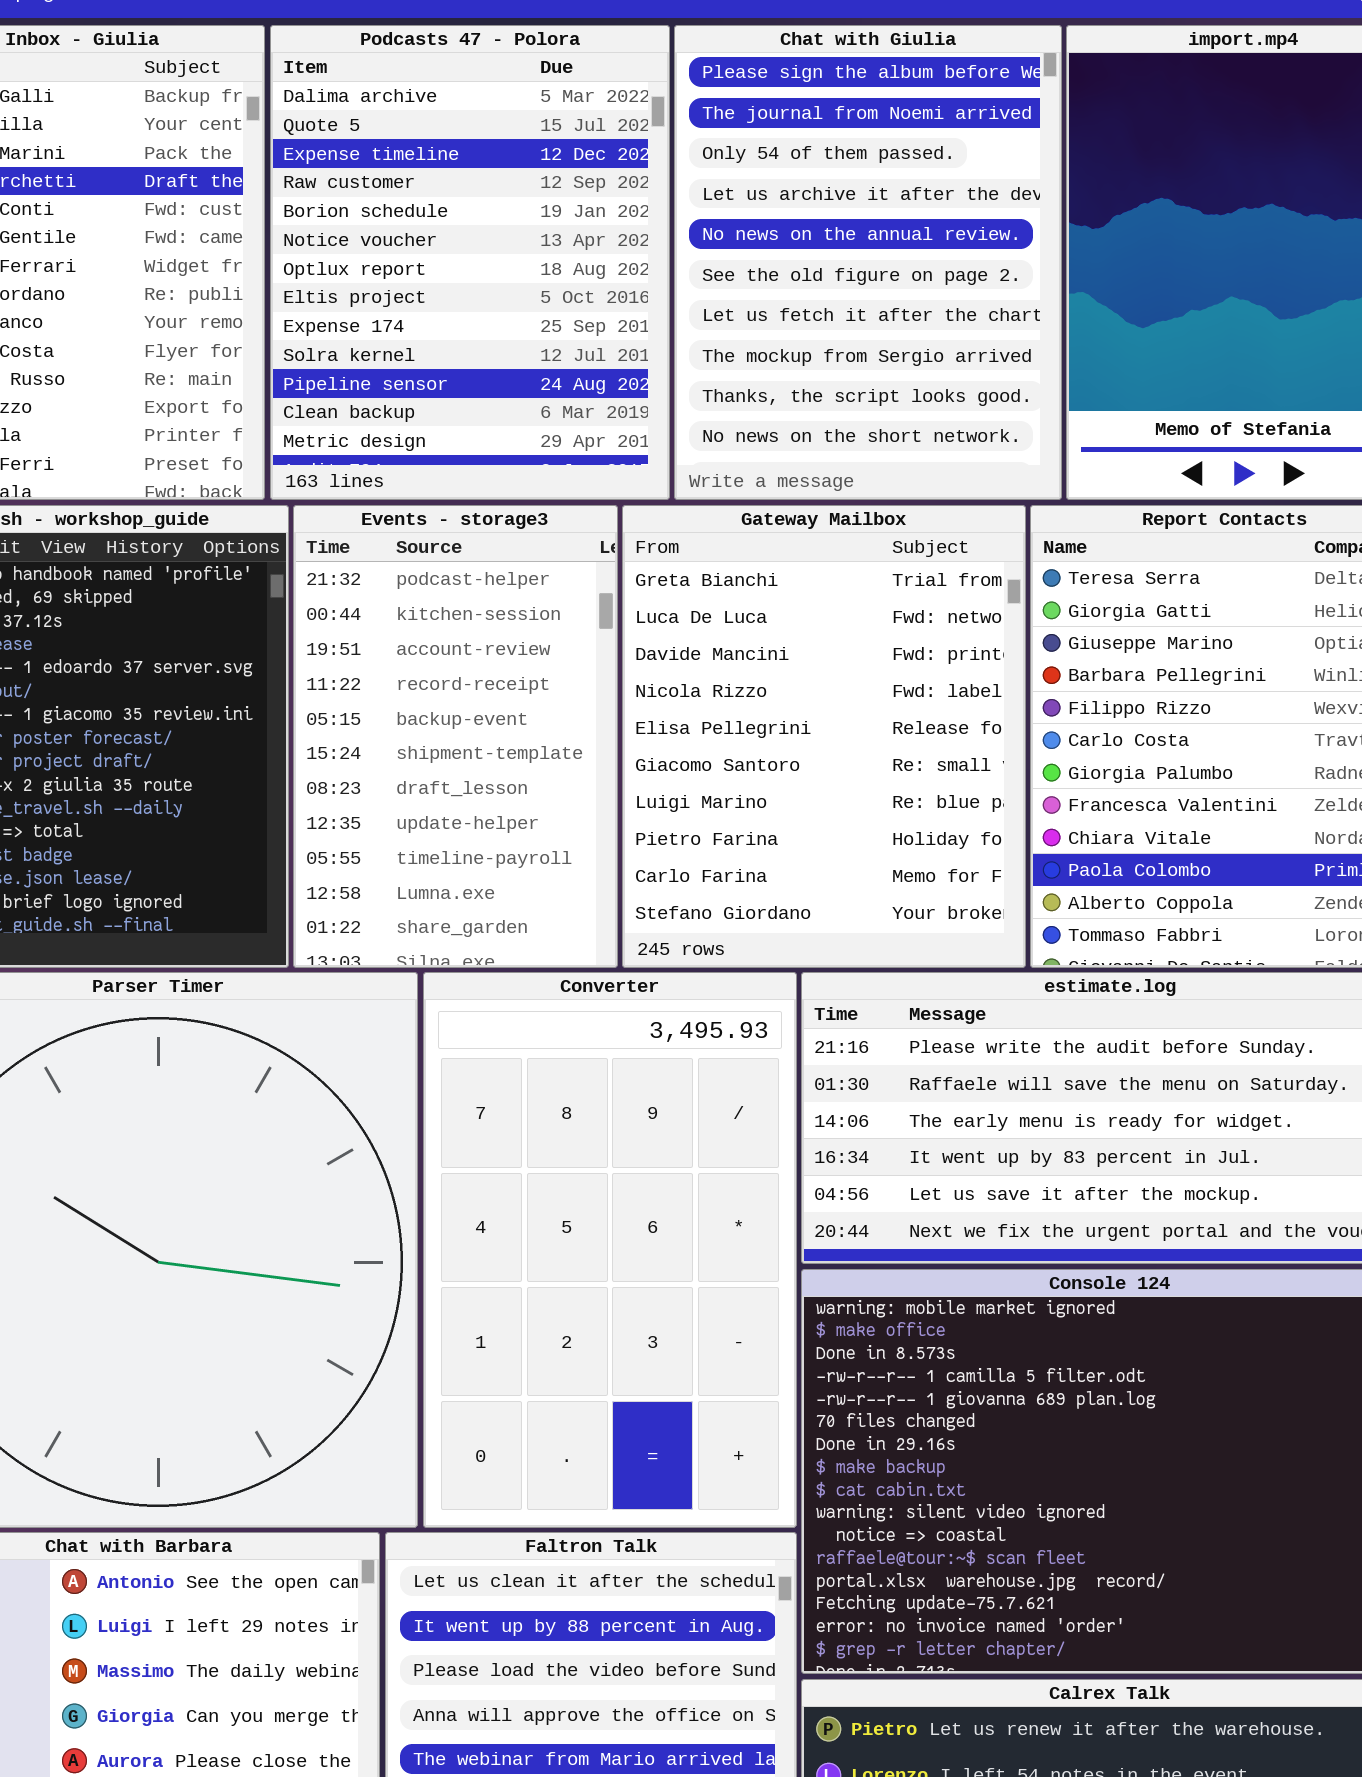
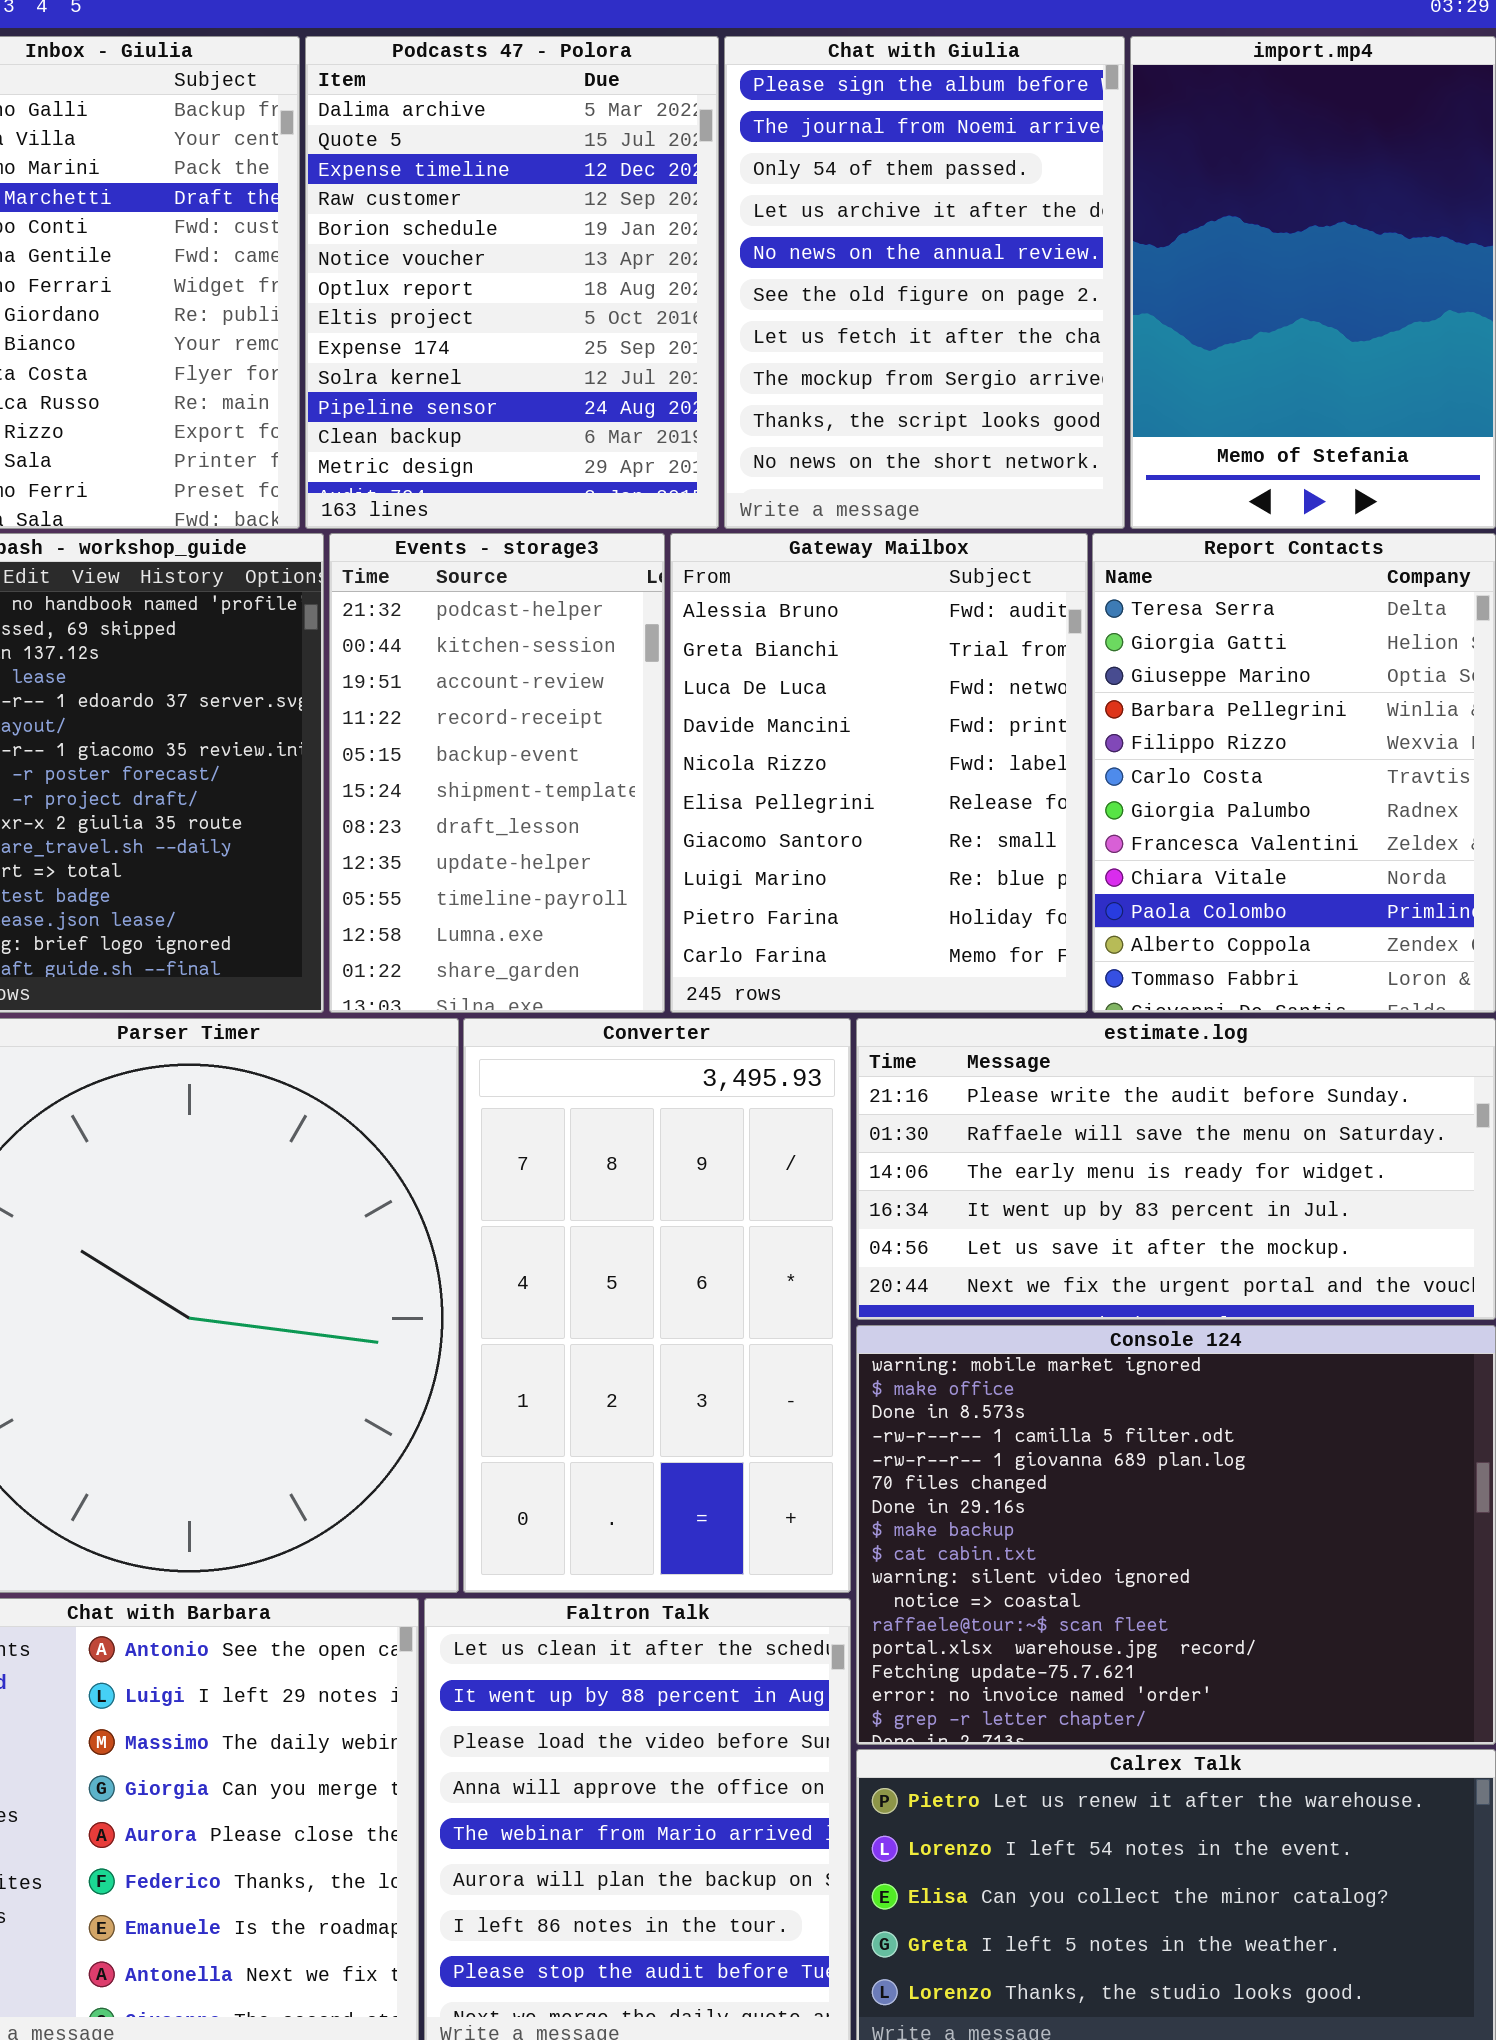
Gateway Mailbox: [622,505,1026,968] -> [670,533,1088,1013], scrolled up 1 row

